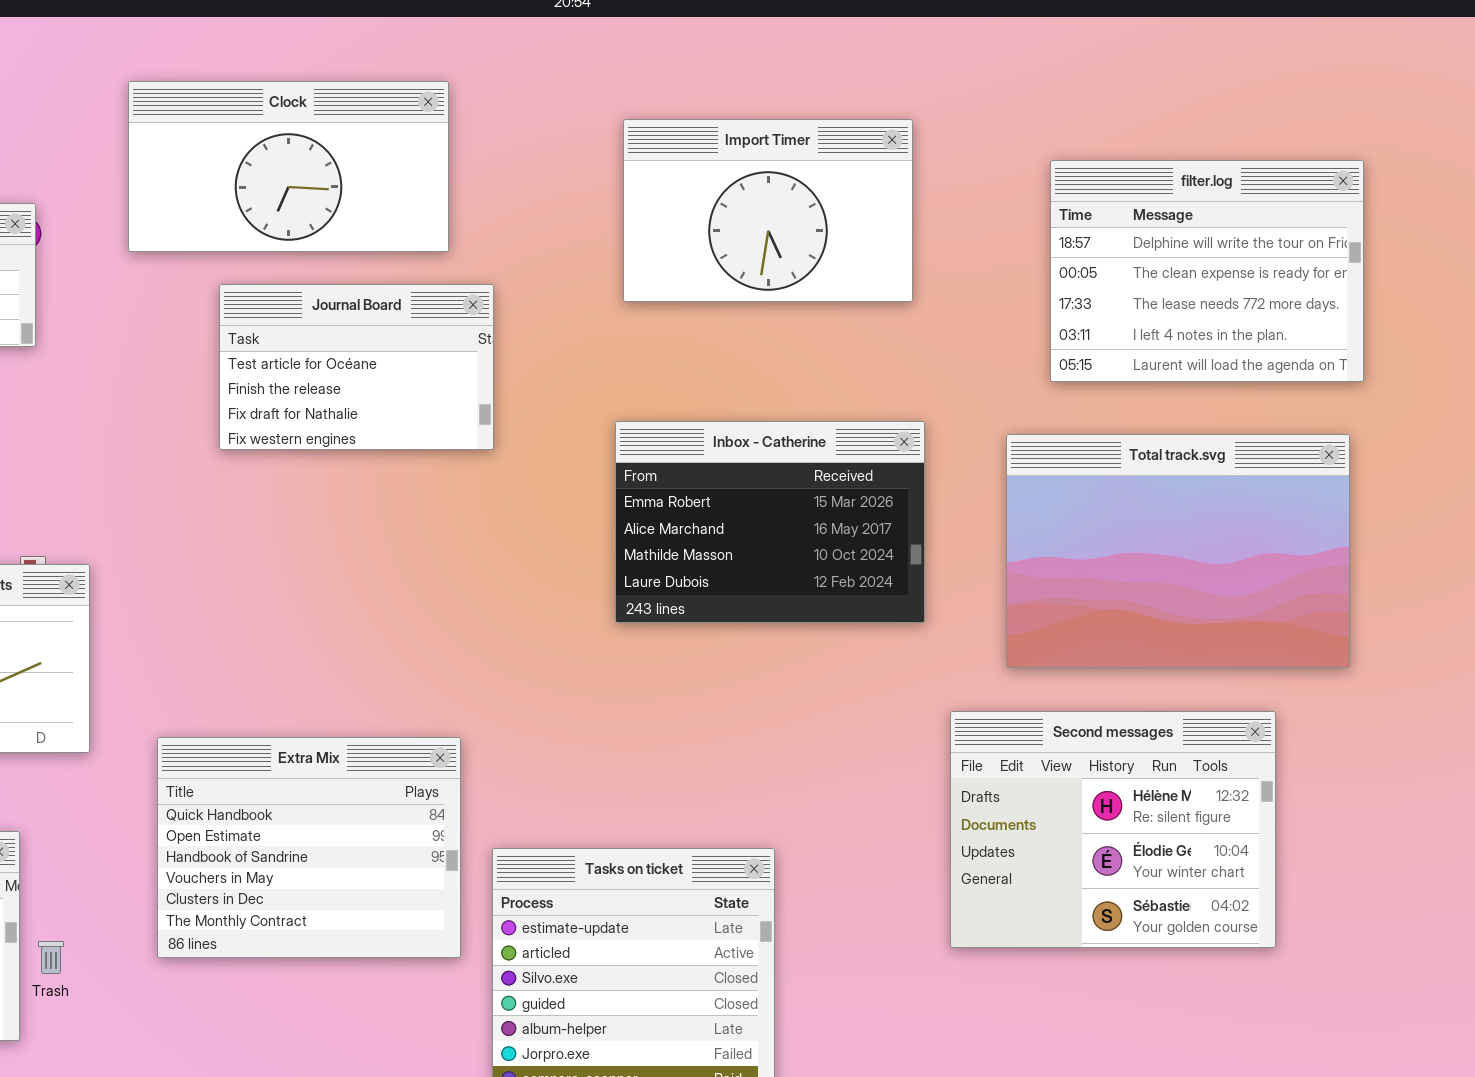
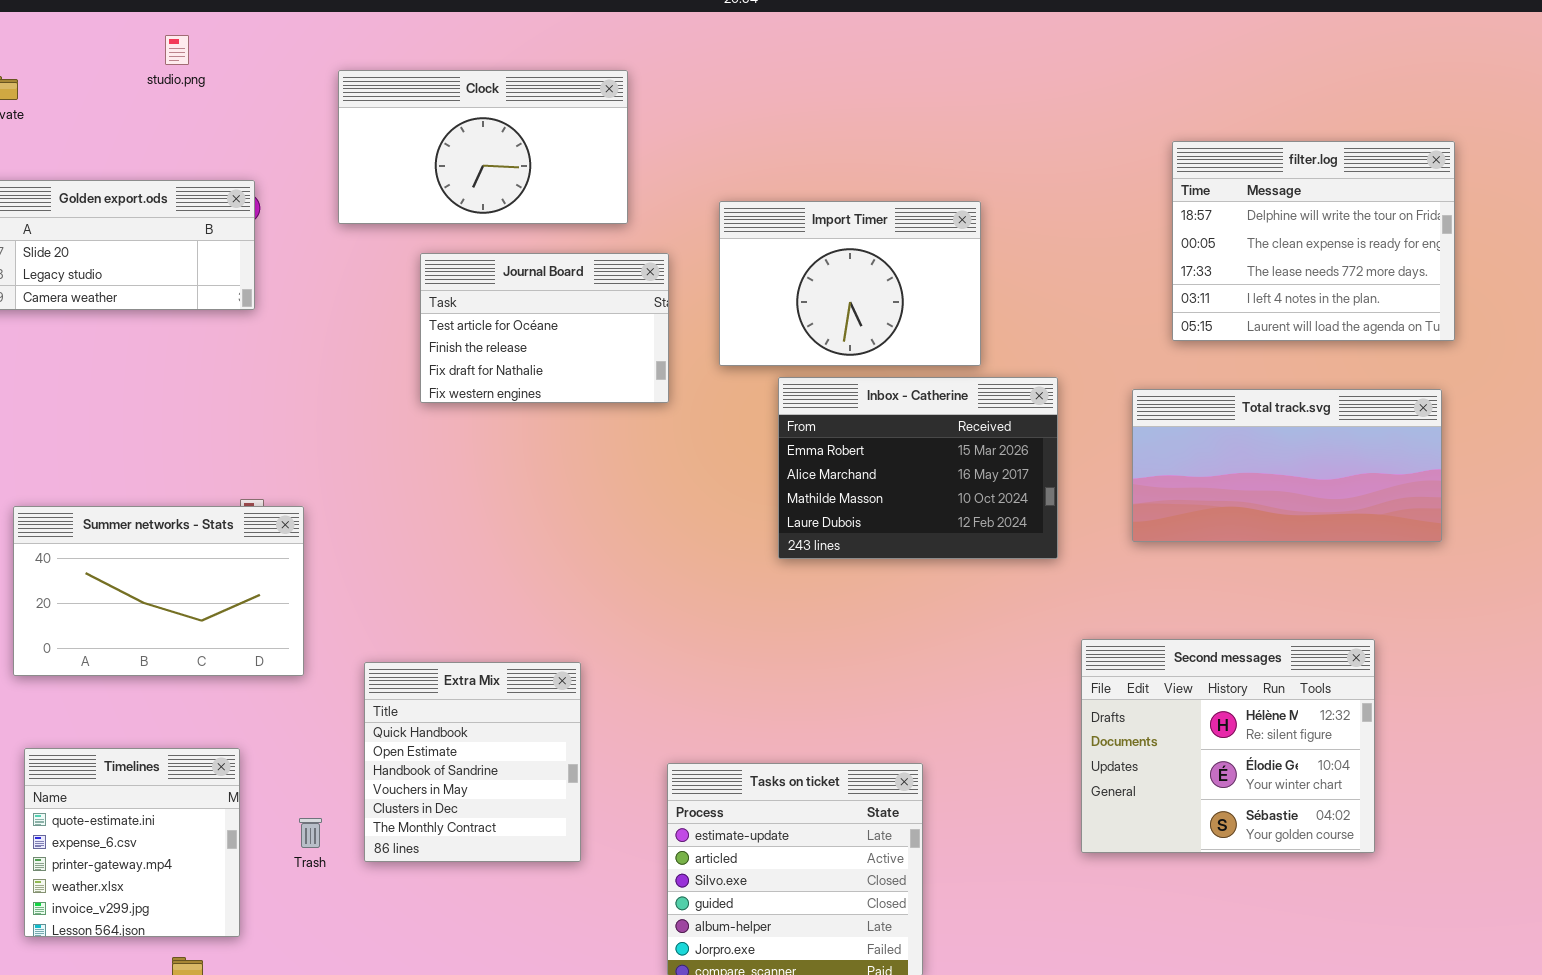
Import Timer: [623,119,913,302] -> [719,201,981,366], moved
Total track.svg: [1006,434,1350,668] -> [1132,389,1442,542], resized
Extra Mix: [157,737,461,958] -> [364,662,581,862], resized
Trash: [38,941,64,974] -> [299,818,322,848], moved

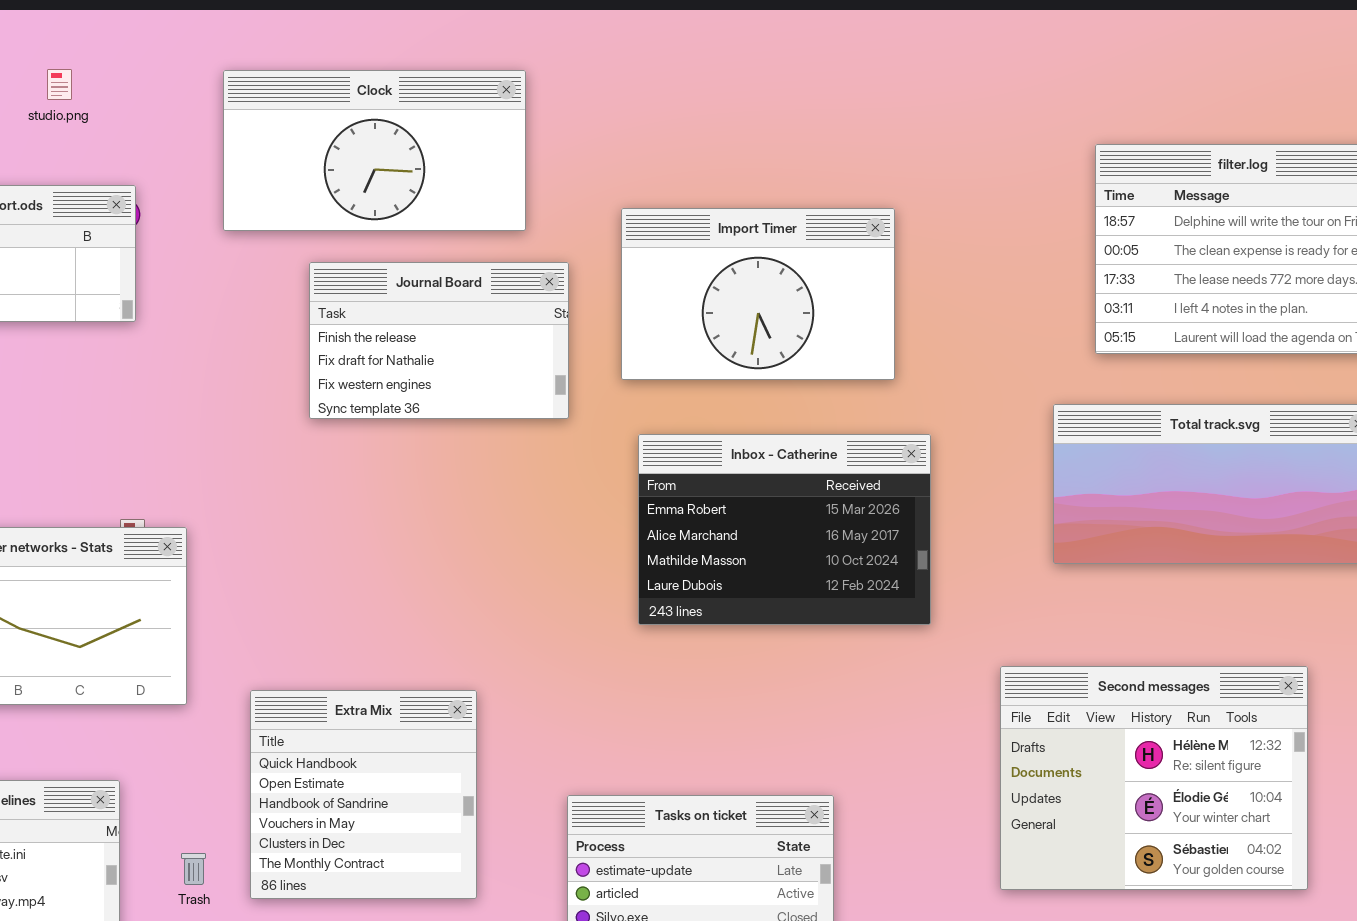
studio.png: [165,35,189,65] -> [47,69,72,100], moved
Journal Board: [420,253,669,403] -> [309,262,569,419], scrolled down 1 row
Inbox - Catherine: [778,377,1058,559] -> [638,434,931,625], moved

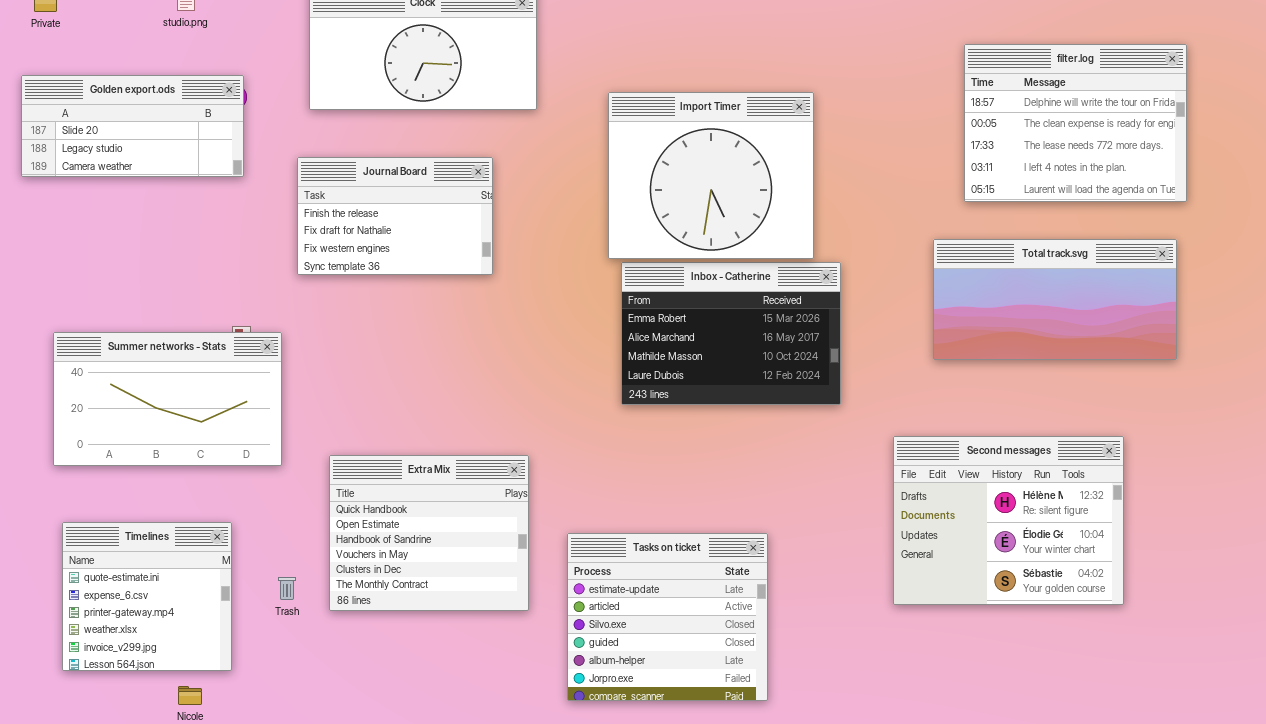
Import Timer: [621,208,895,380] -> [608,92,814,259], resized
Journal Board: [309,262,569,419] -> [297,157,493,275], moved
Extra Mix: [250,690,477,899] -> [329,455,529,611], resized

